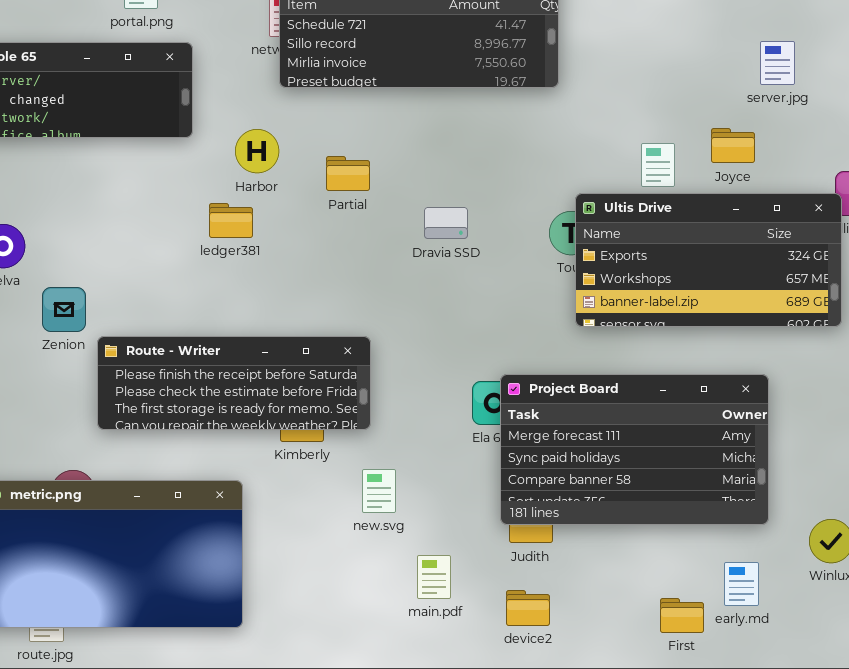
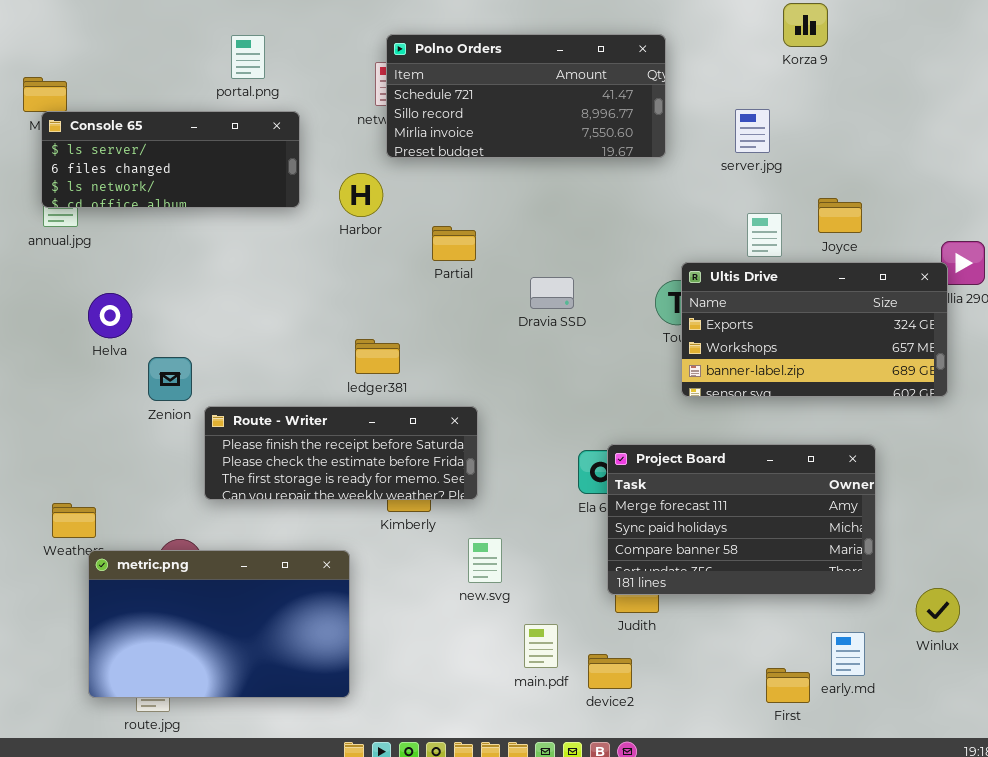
server.jpg: [760,41,795,85] -> [735,109,770,153], moved
Harbor: [235,129,279,173] -> [339,173,383,217], moved
ledger381: [209,203,253,238] -> [355,339,400,374], moved
device2: [506,590,550,626] -> [588,654,632,689], moved

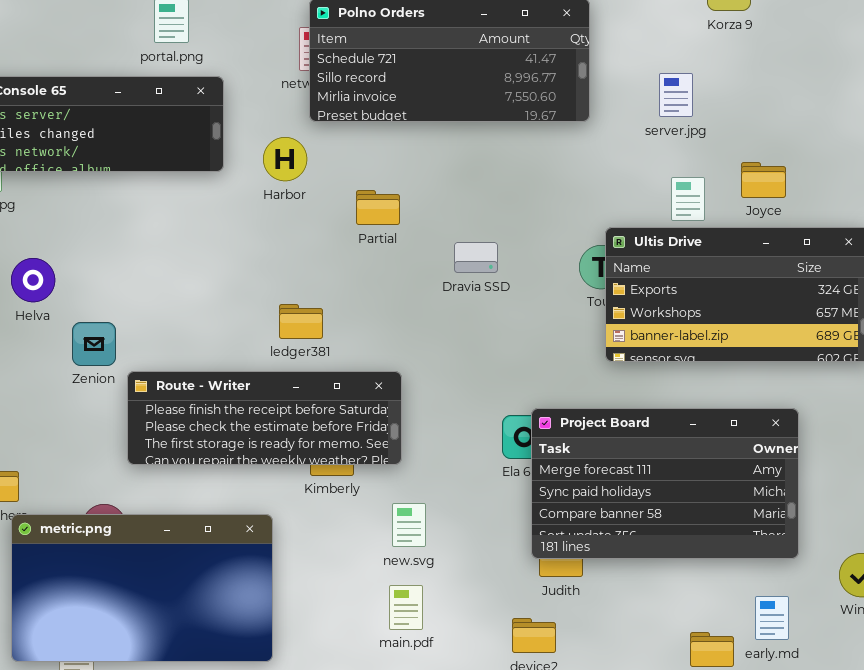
main.pdf: [524,624,558,668] -> [389,585,423,630], moved

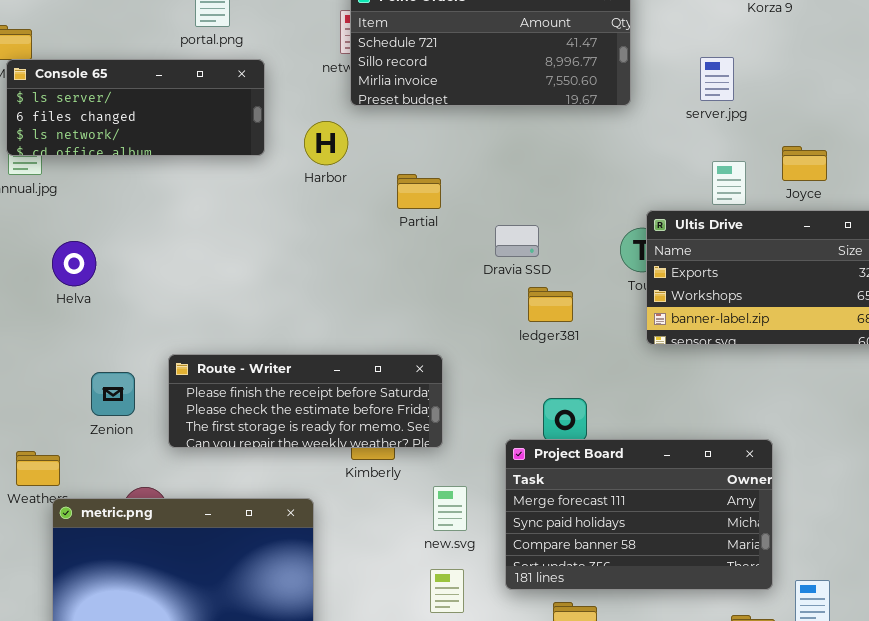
ledger381: [279,304,323,339] -> [528,287,573,322], moved
Zenion: [72,322,116,366] -> [91,372,135,416], moved
Project Board: [531,408,799,559] -> [505,439,773,590], moved

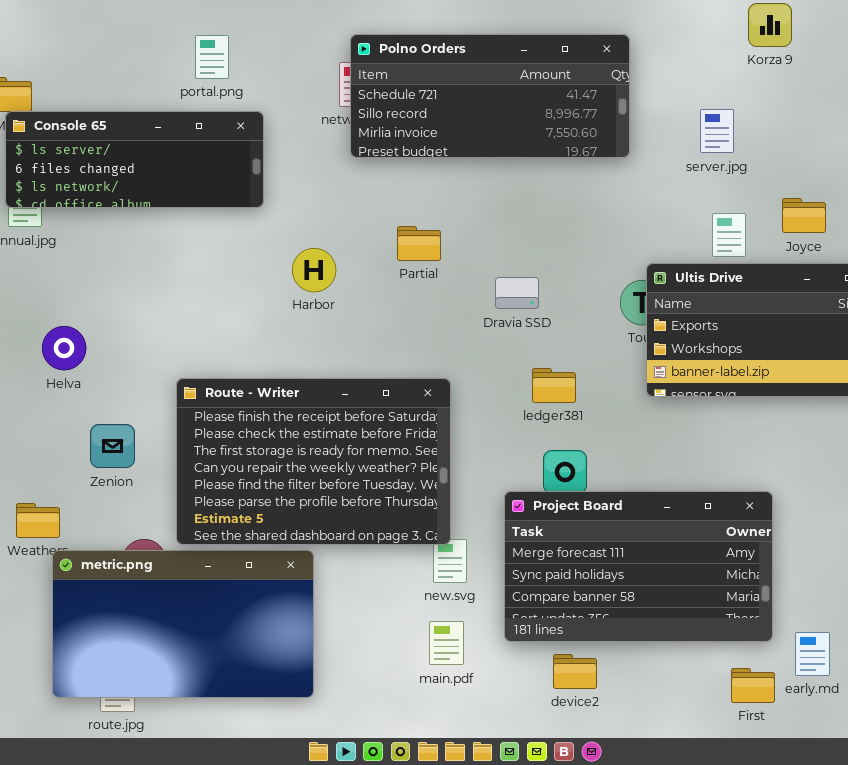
Harbor: [304,121,348,165] -> [292,248,336,292], moved
Helva: [52,241,96,286] -> [42,326,86,370], moved
ledger381: [528,287,573,322] -> [532,368,576,403], moved
Route - Writer: [168,354,443,448] -> [176,378,451,545], moved, resized

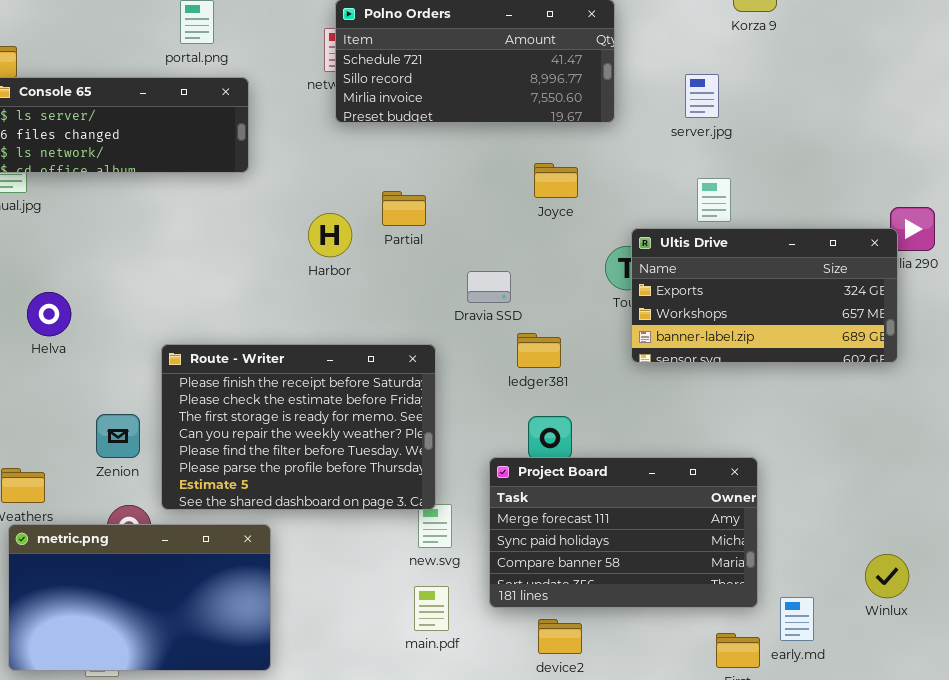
Joyce: [782,198,826,233] -> [534,163,578,198], moved
Harbor: [292,248,336,292] -> [308,213,352,257], moved
Dravia SSD: [495,277,539,309] -> [467,271,511,303], moved
Zenion: [90,424,135,468] -> [96,414,140,458], moved
metric.png: [52,550,314,698] -> [8,524,271,671], moved

